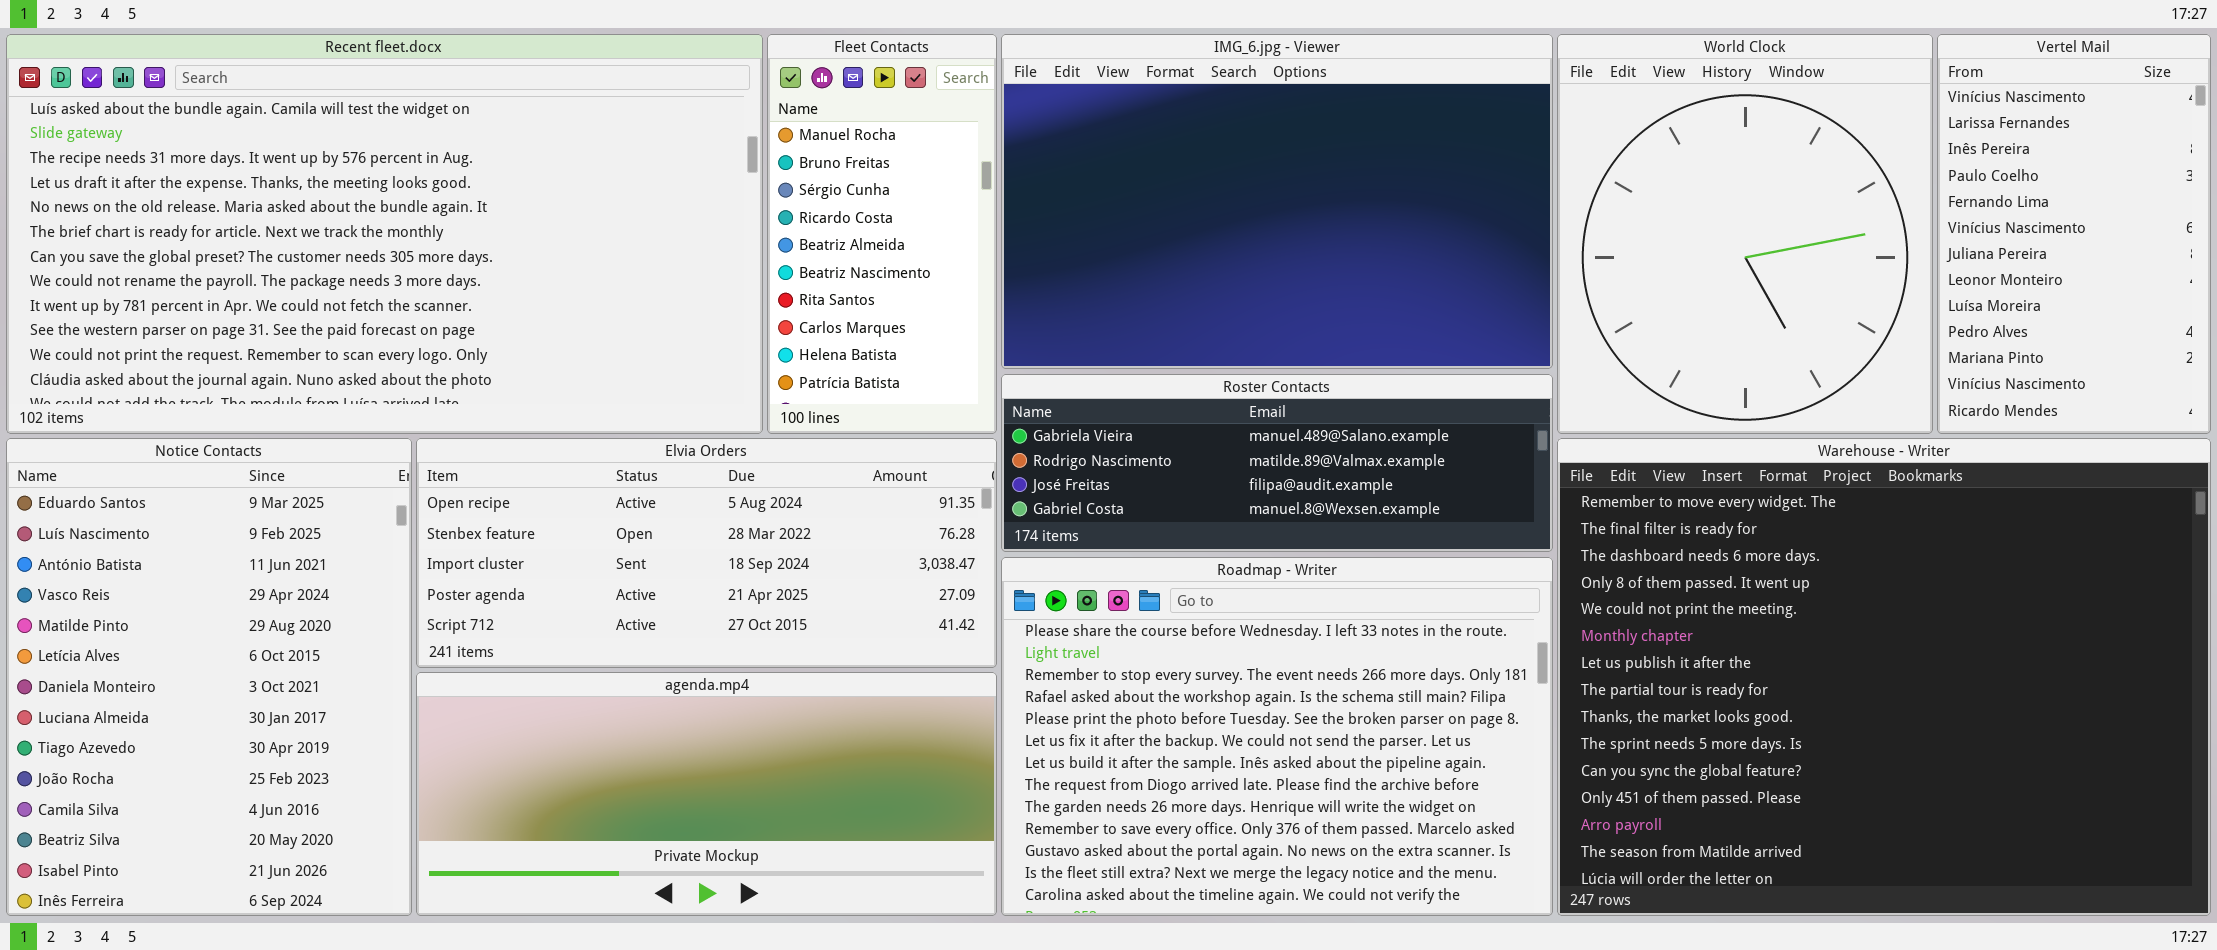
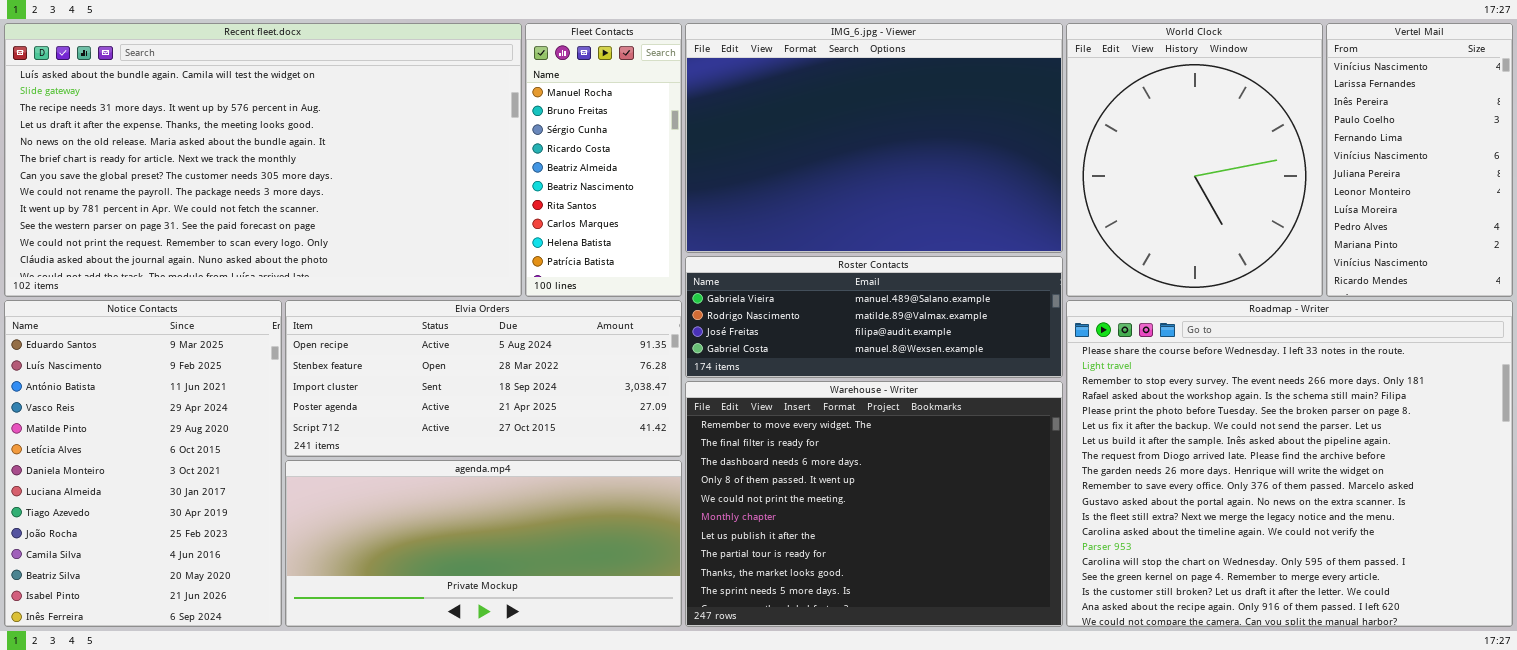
Warehouse - Writer: [1557,438,2211,916] -> [685,381,1063,627], moved, resized
Roadmap - Writer: [1001,557,1553,916] -> [1066,300,1513,627], moved, resized

